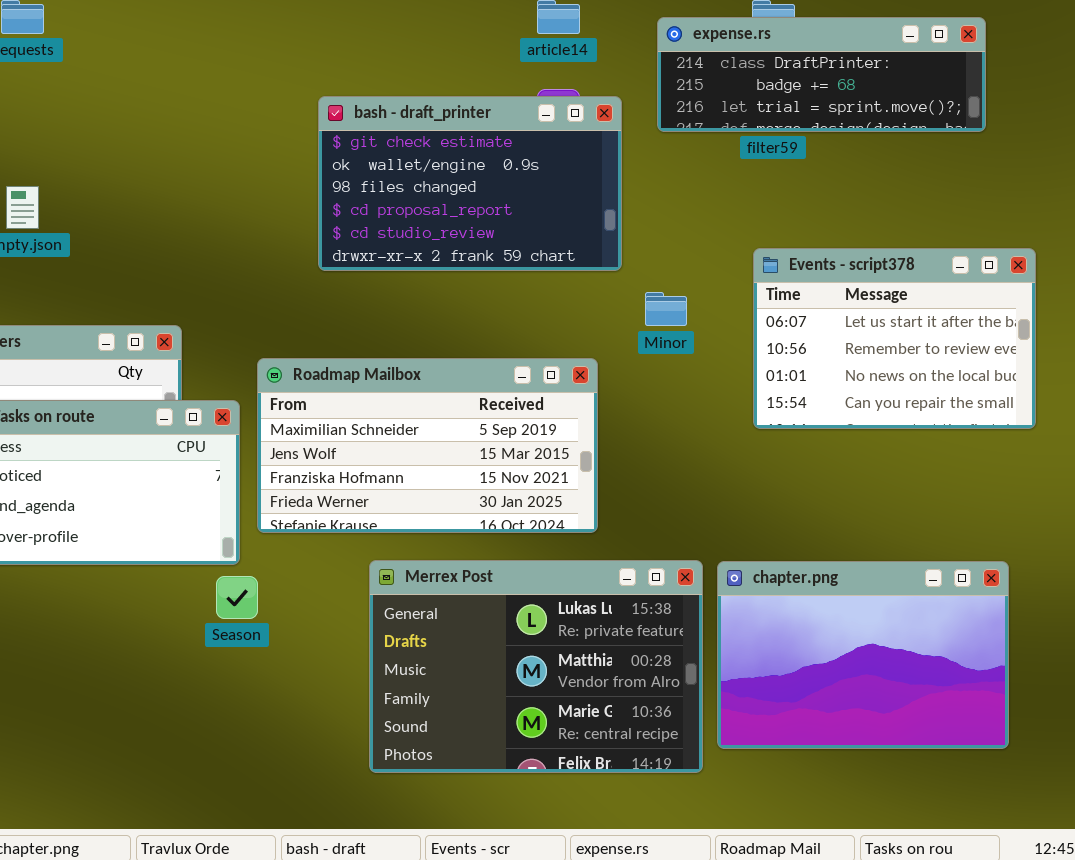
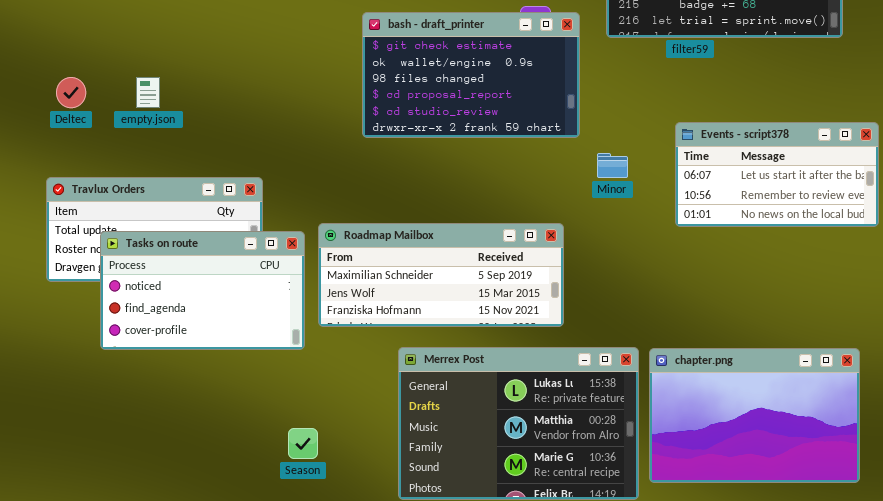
Events - script378: [753,248,1036,429] -> [675,122,879,227], resized
Roadmap Mailbox: [257,358,598,533] -> [318,223,564,327], resized
Season: [216,576,258,619] -> [288,428,318,459], moved

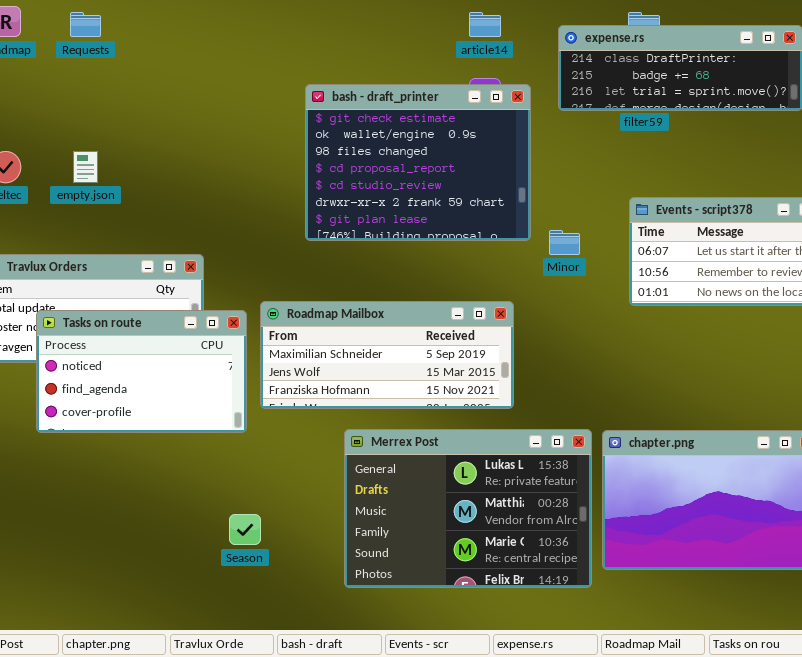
bash - draft_printer: [362,12,580,138] -> [305,84,531,241], resized

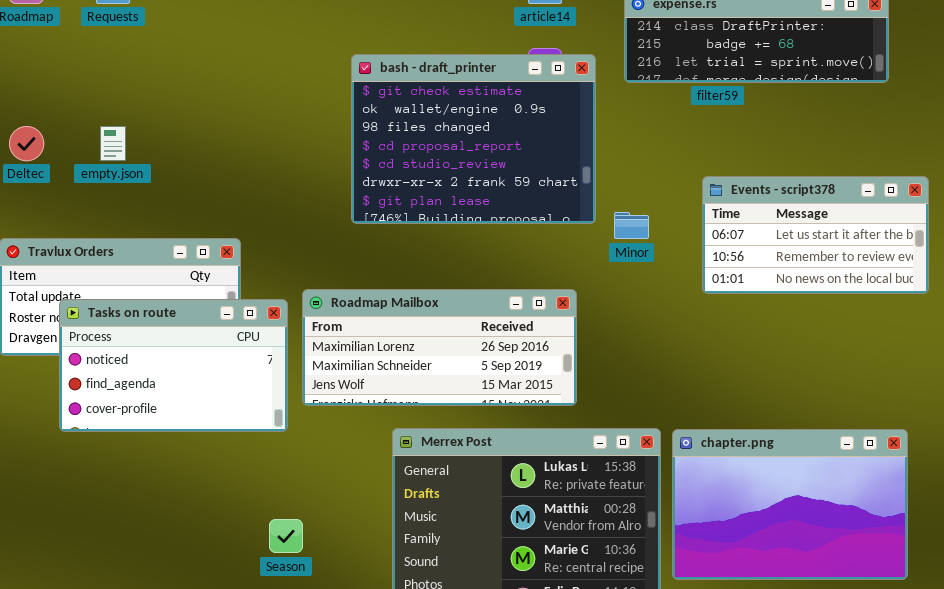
Roadmap Mailbox: [260,301,514,409] -> [302,289,577,406], scrolled up 1 row

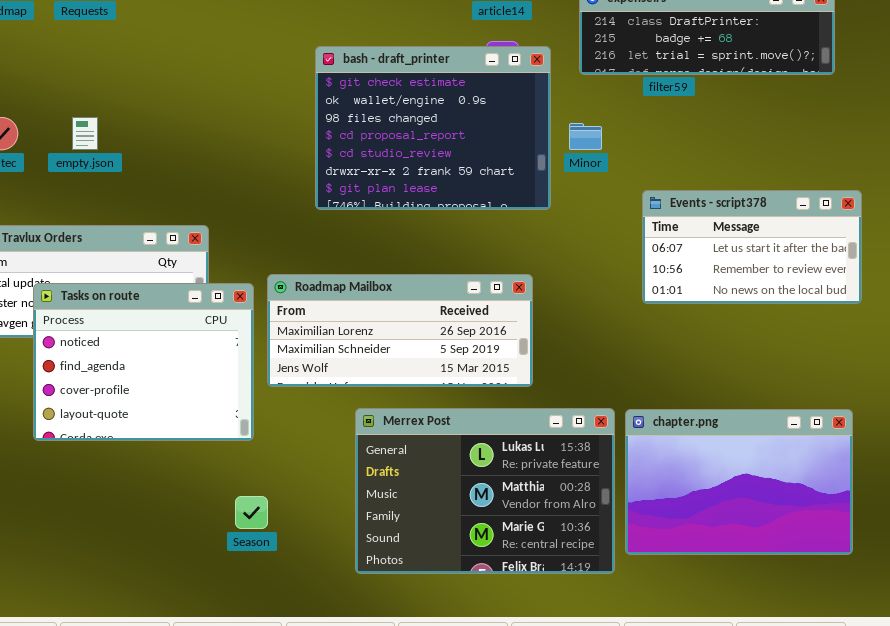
Events - script378: [702,176,929,294] -> [642,190,862,304], moved
Minor: [614,212,649,239] -> [569,123,602,150], moved
Tasks on route: [59,299,288,432] -> [33,283,254,441], resized

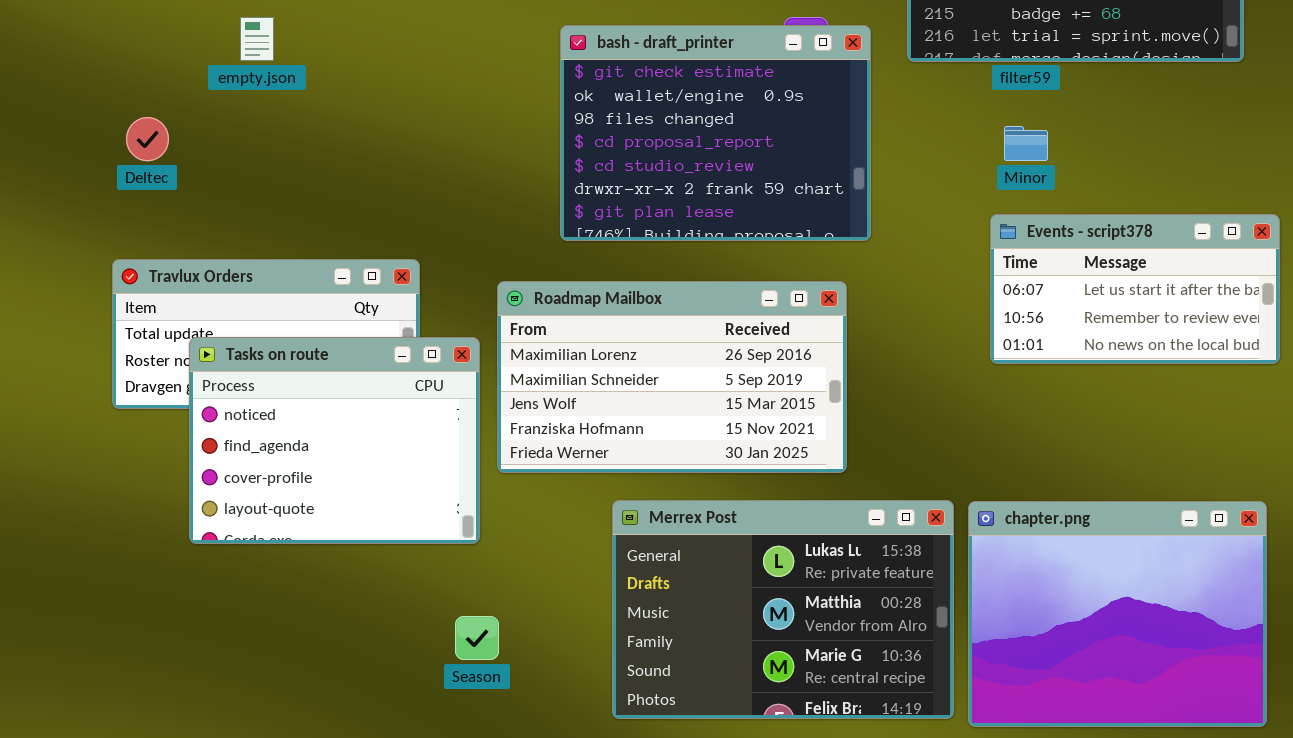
empty.json: [72,117,98,150] -> [240,17,274,61], moved
Minor: [569,123,602,150] -> [1004,126,1048,161], moved
Roadmap Mailbox: [267,274,533,387] -> [497,281,847,473], resized
chapter.png: [625,409,853,555] -> [968,501,1267,727], resized

